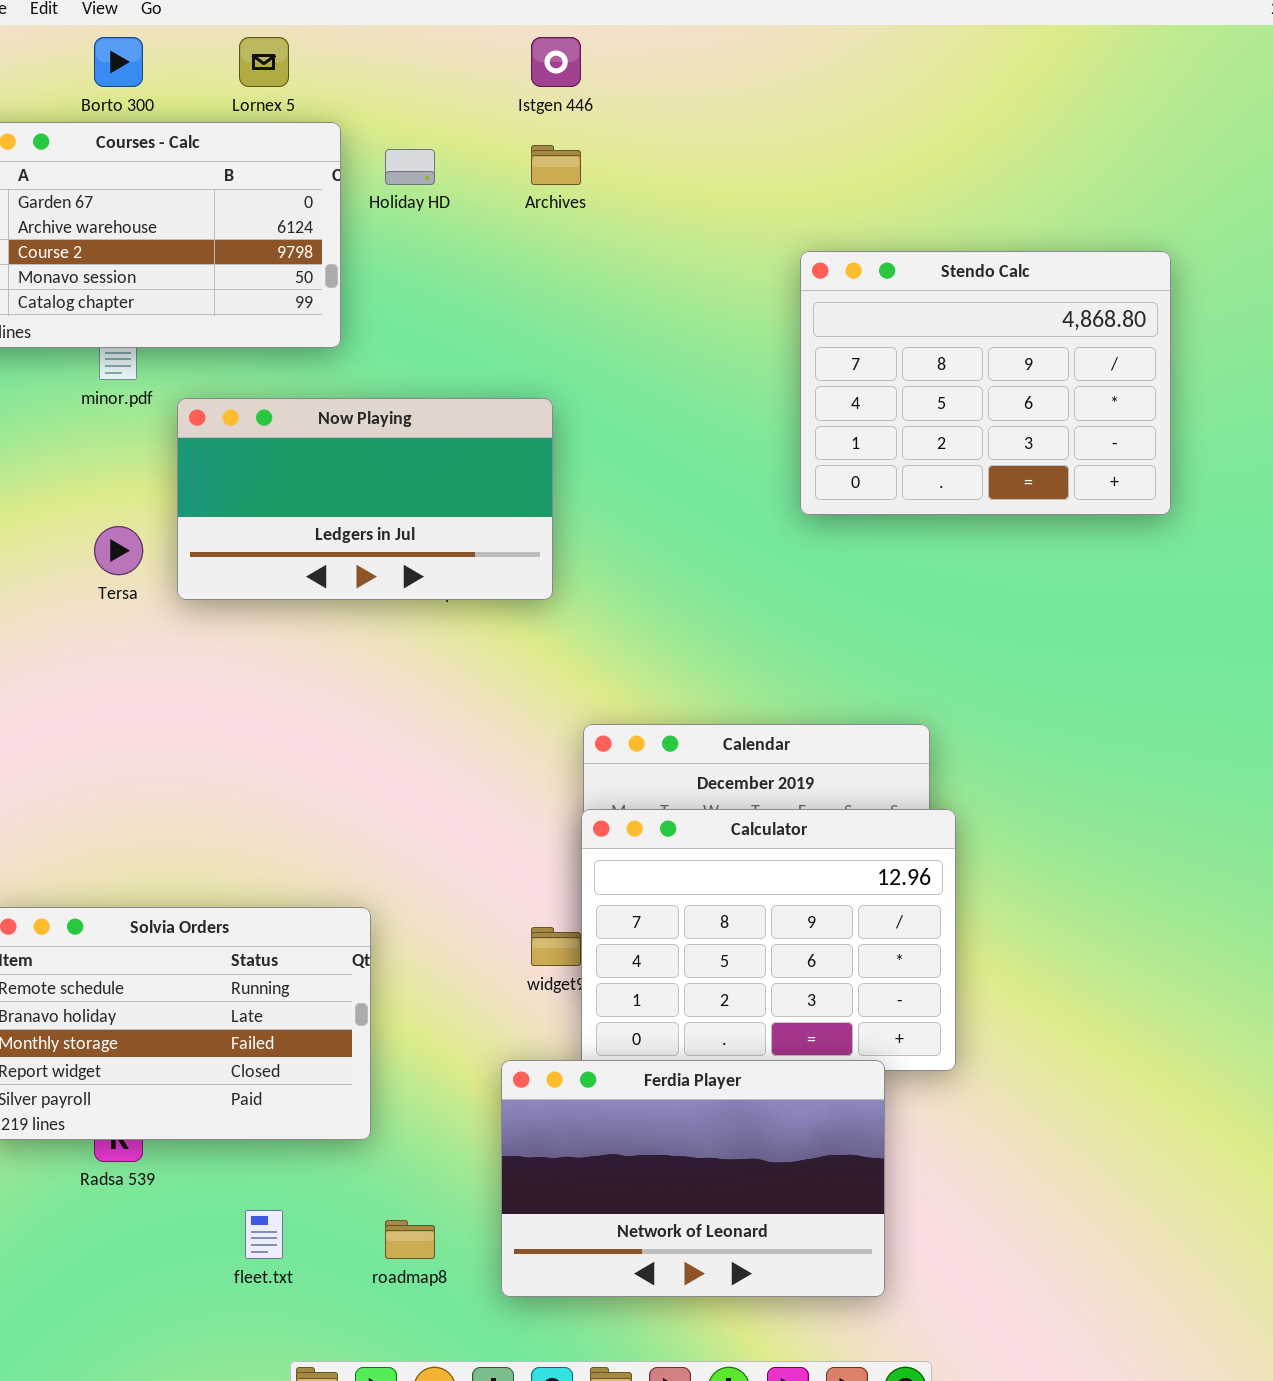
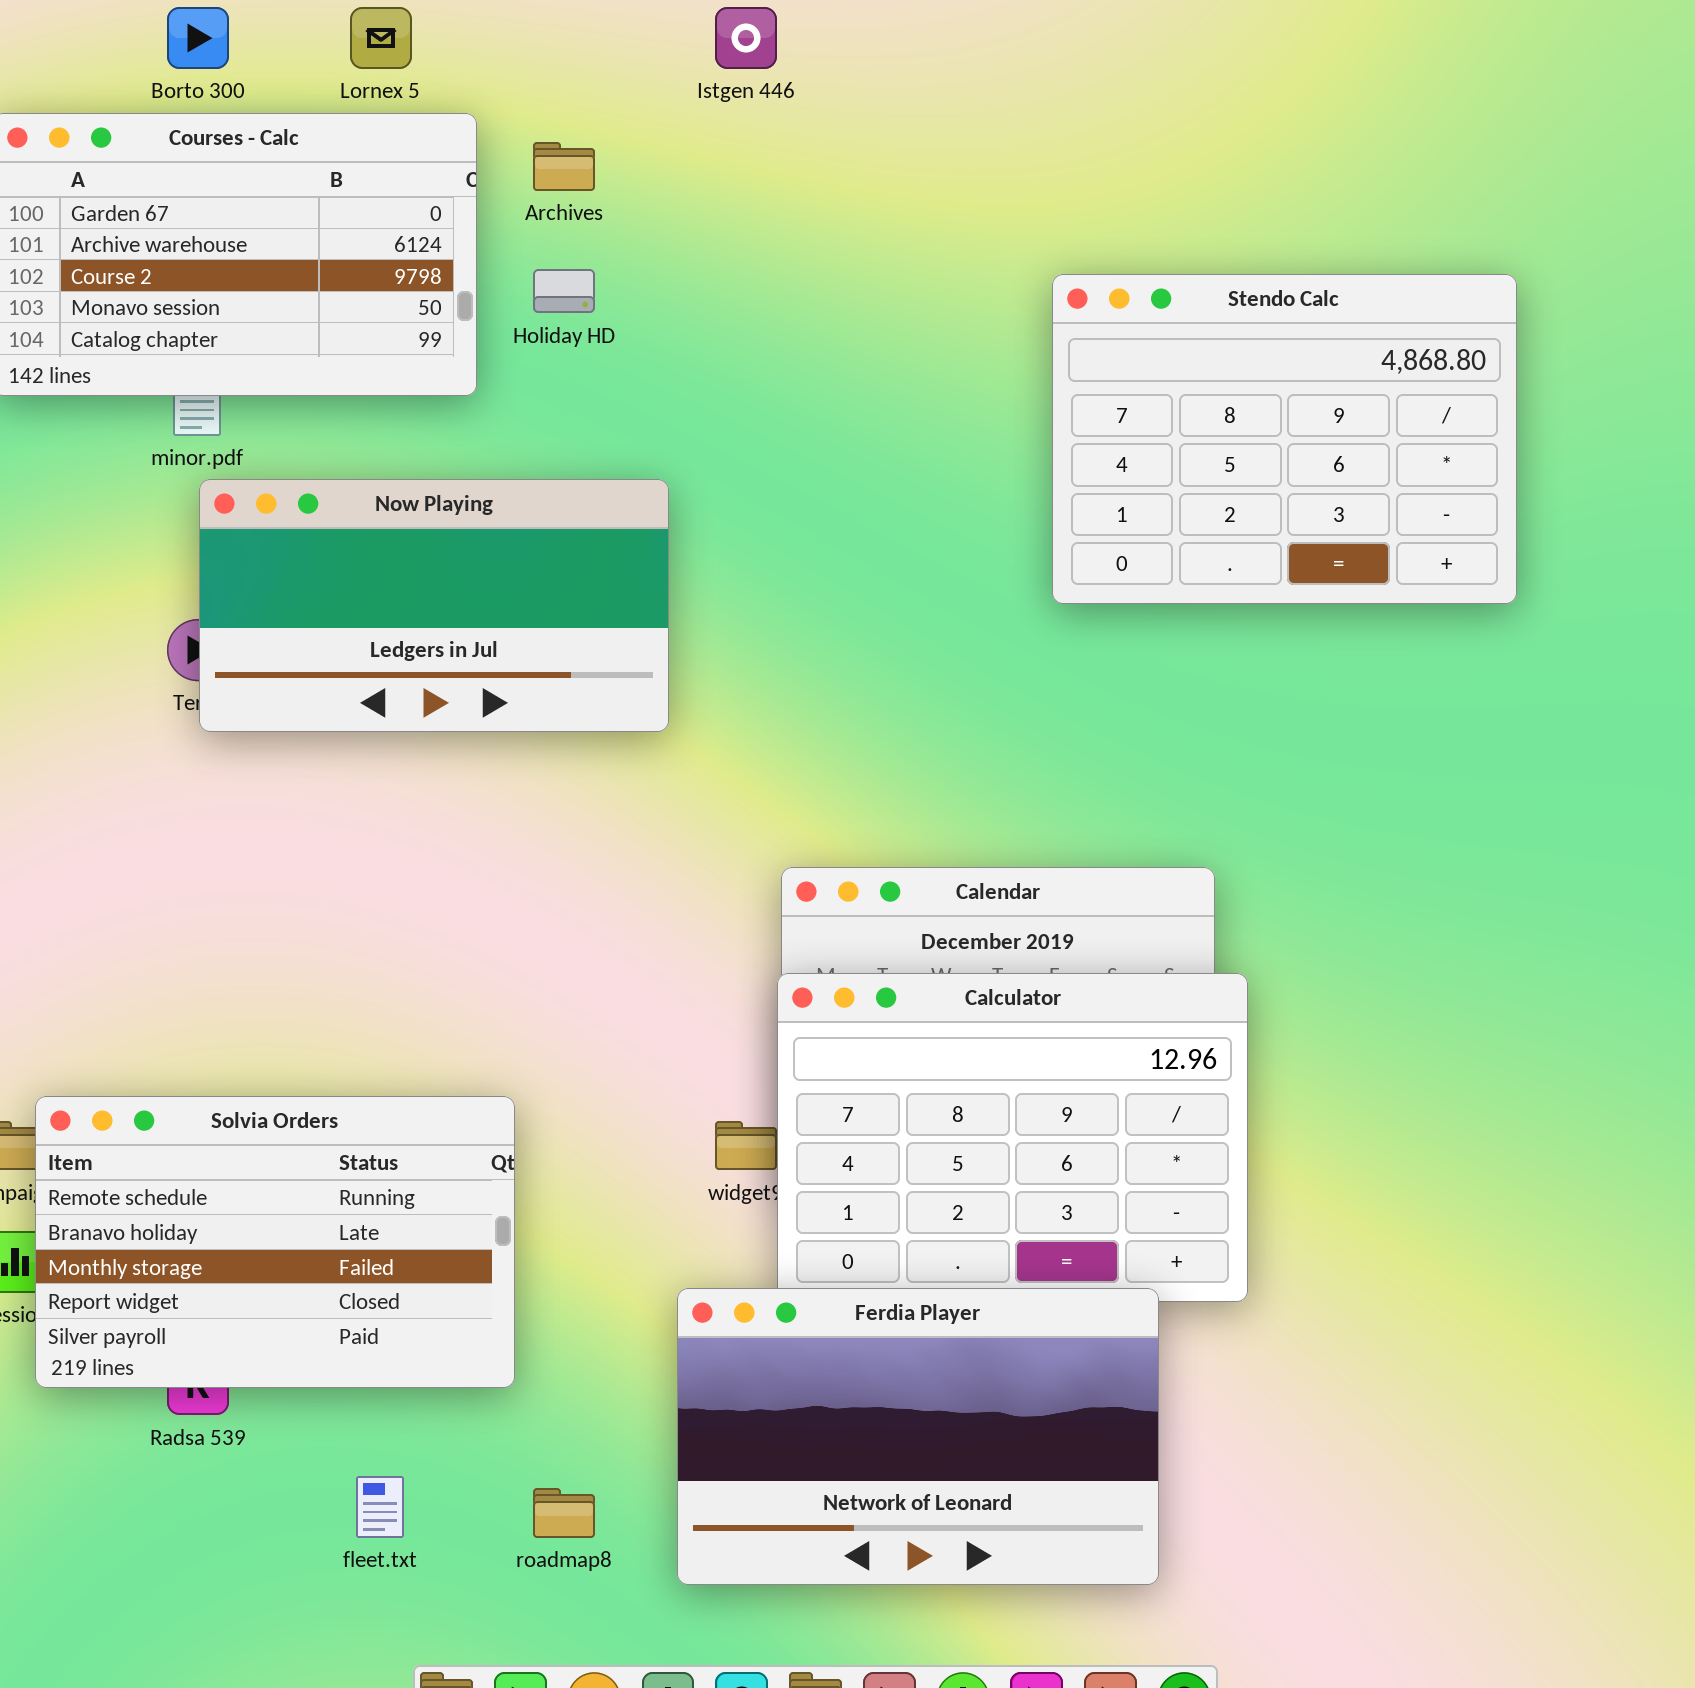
Archives: [531,145,581,185] -> [533,142,595,191], moved
Holiday HD: [385,149,435,185] -> [533,269,595,313], moved
Now Playing: [177,398,553,600] -> [199,479,669,732], moved

